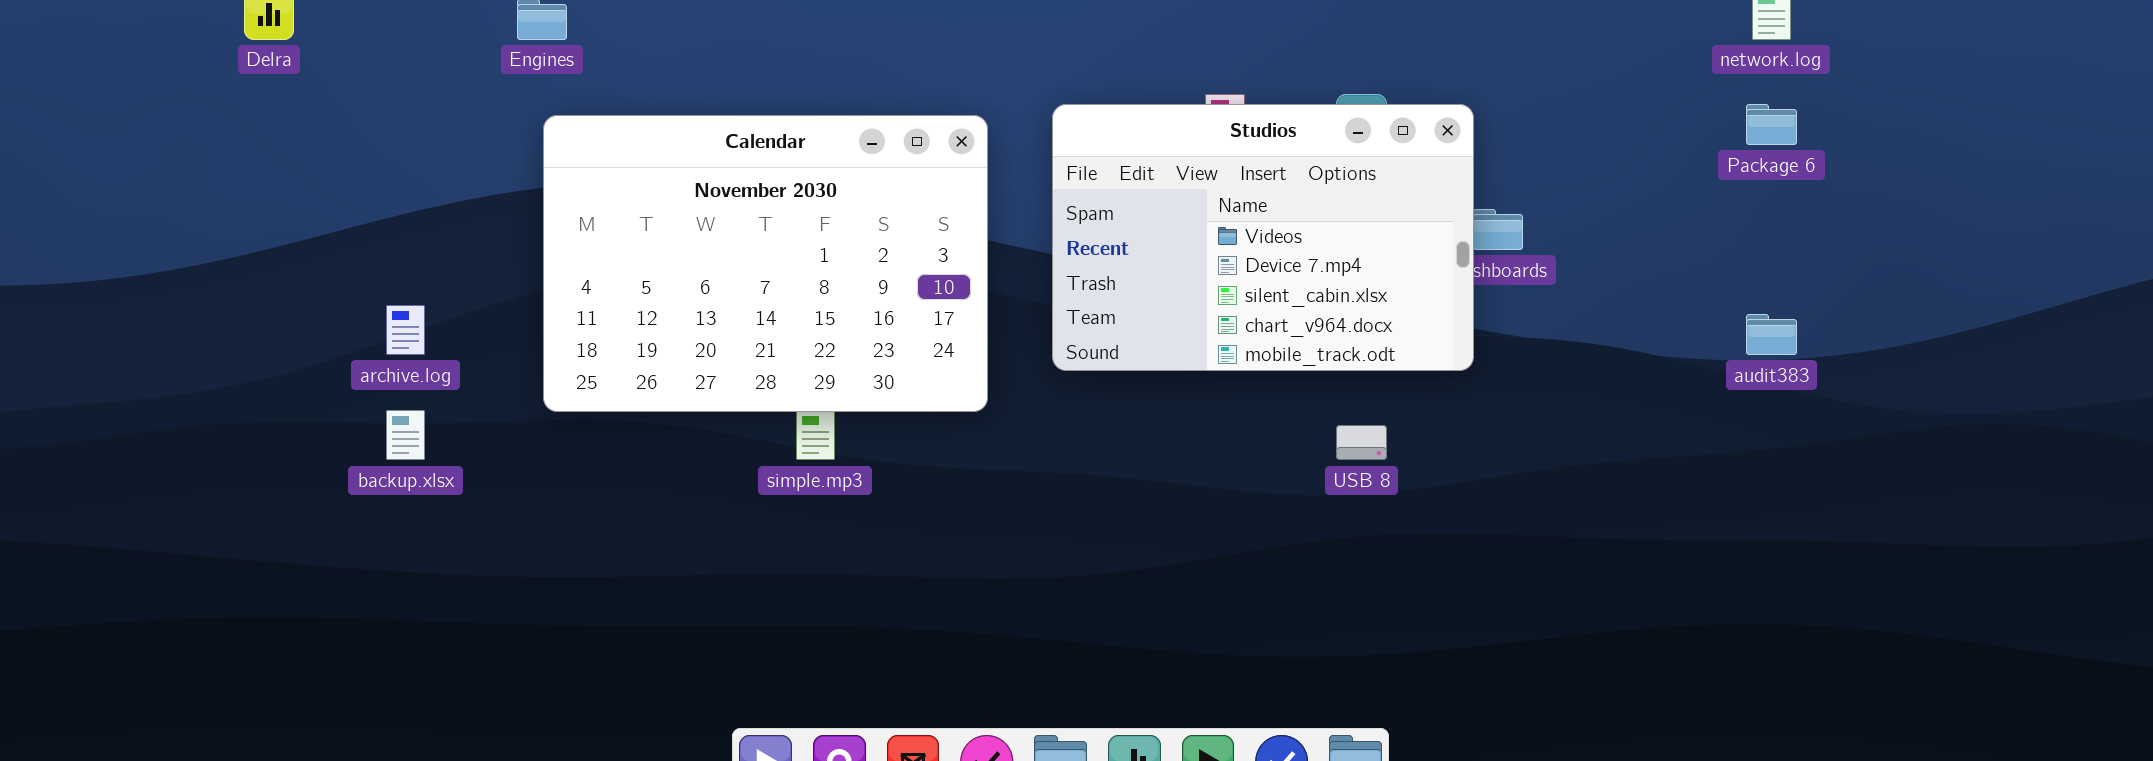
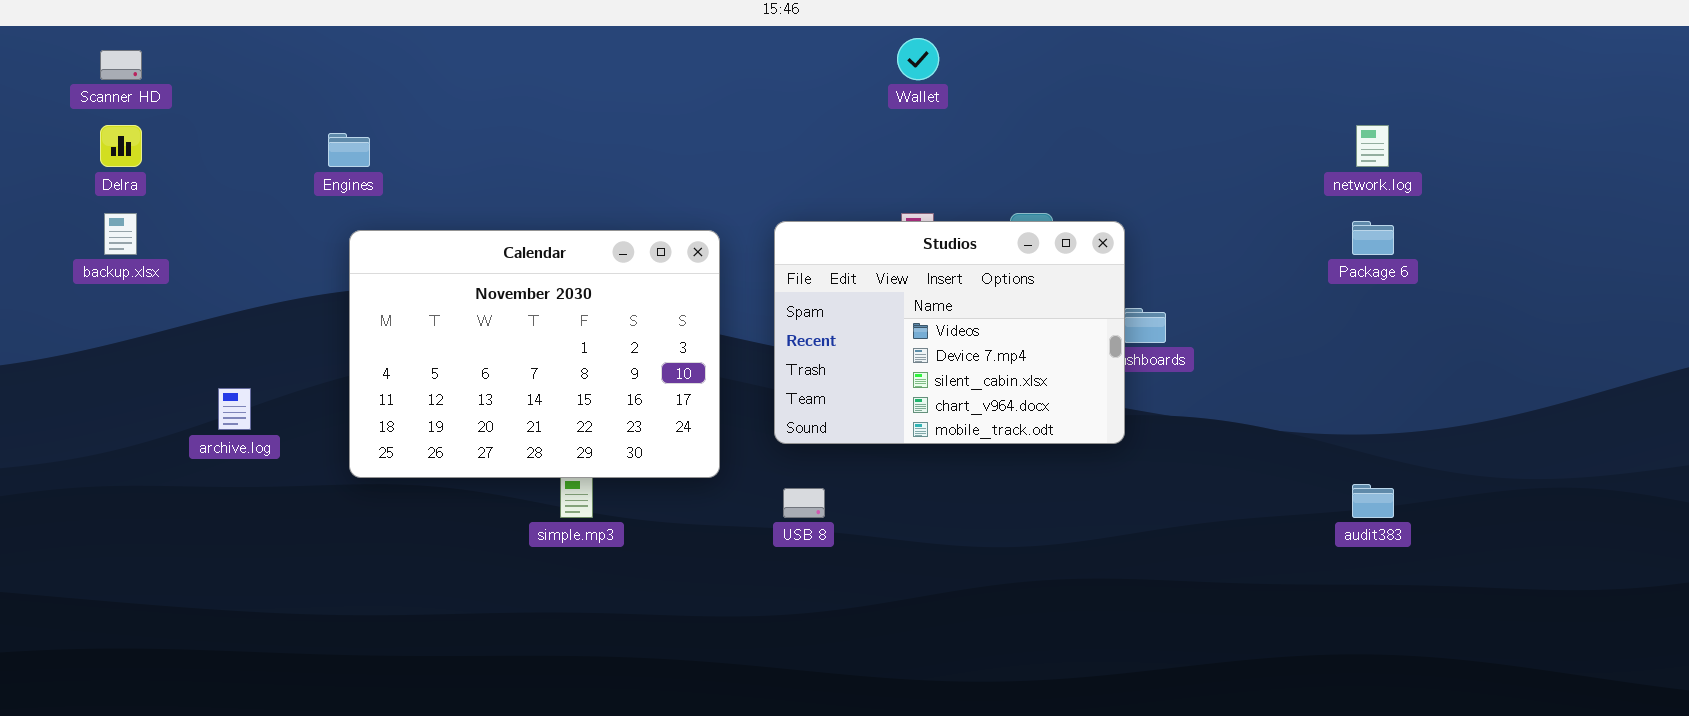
audit383: [1746,314,1797,355] -> [1352,484,1394,518], moved
backup.xlsx: [386,410,425,460] -> [104,213,137,255], moved
USB 8: [1336,425,1387,460] -> [783,488,825,518], moved

